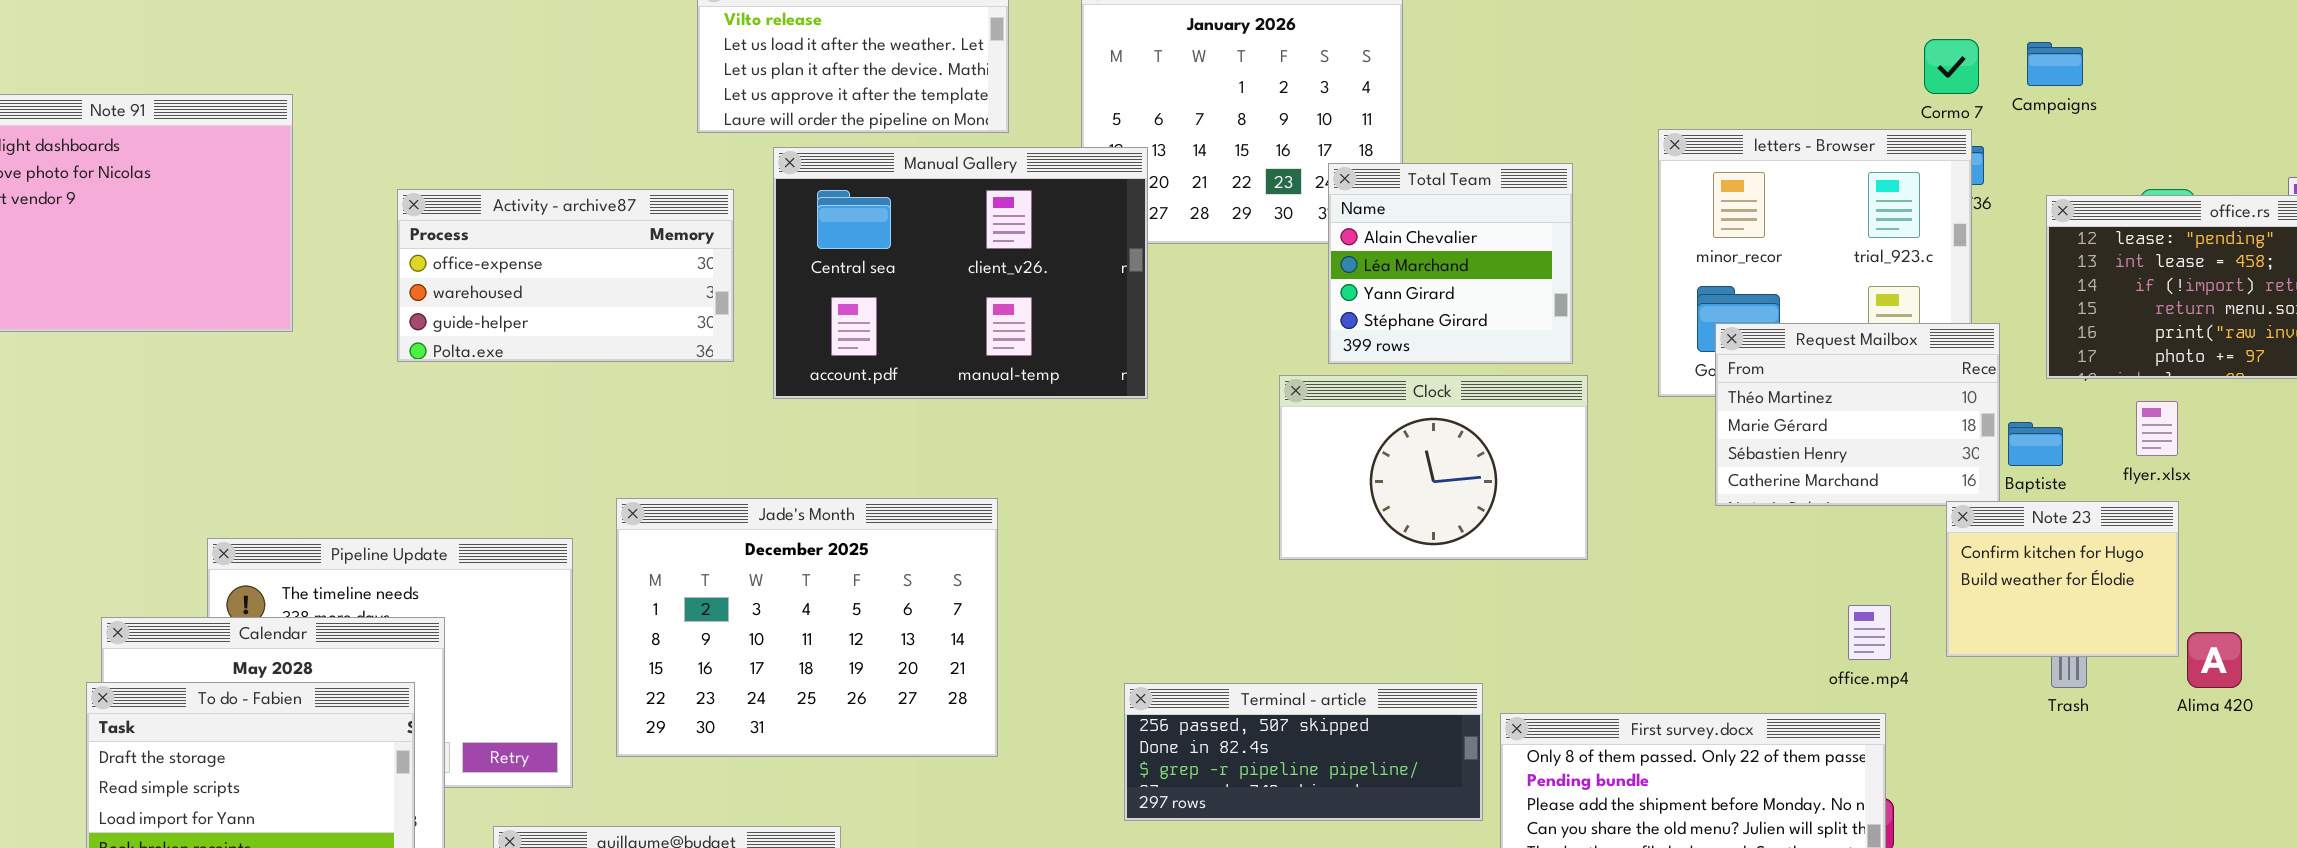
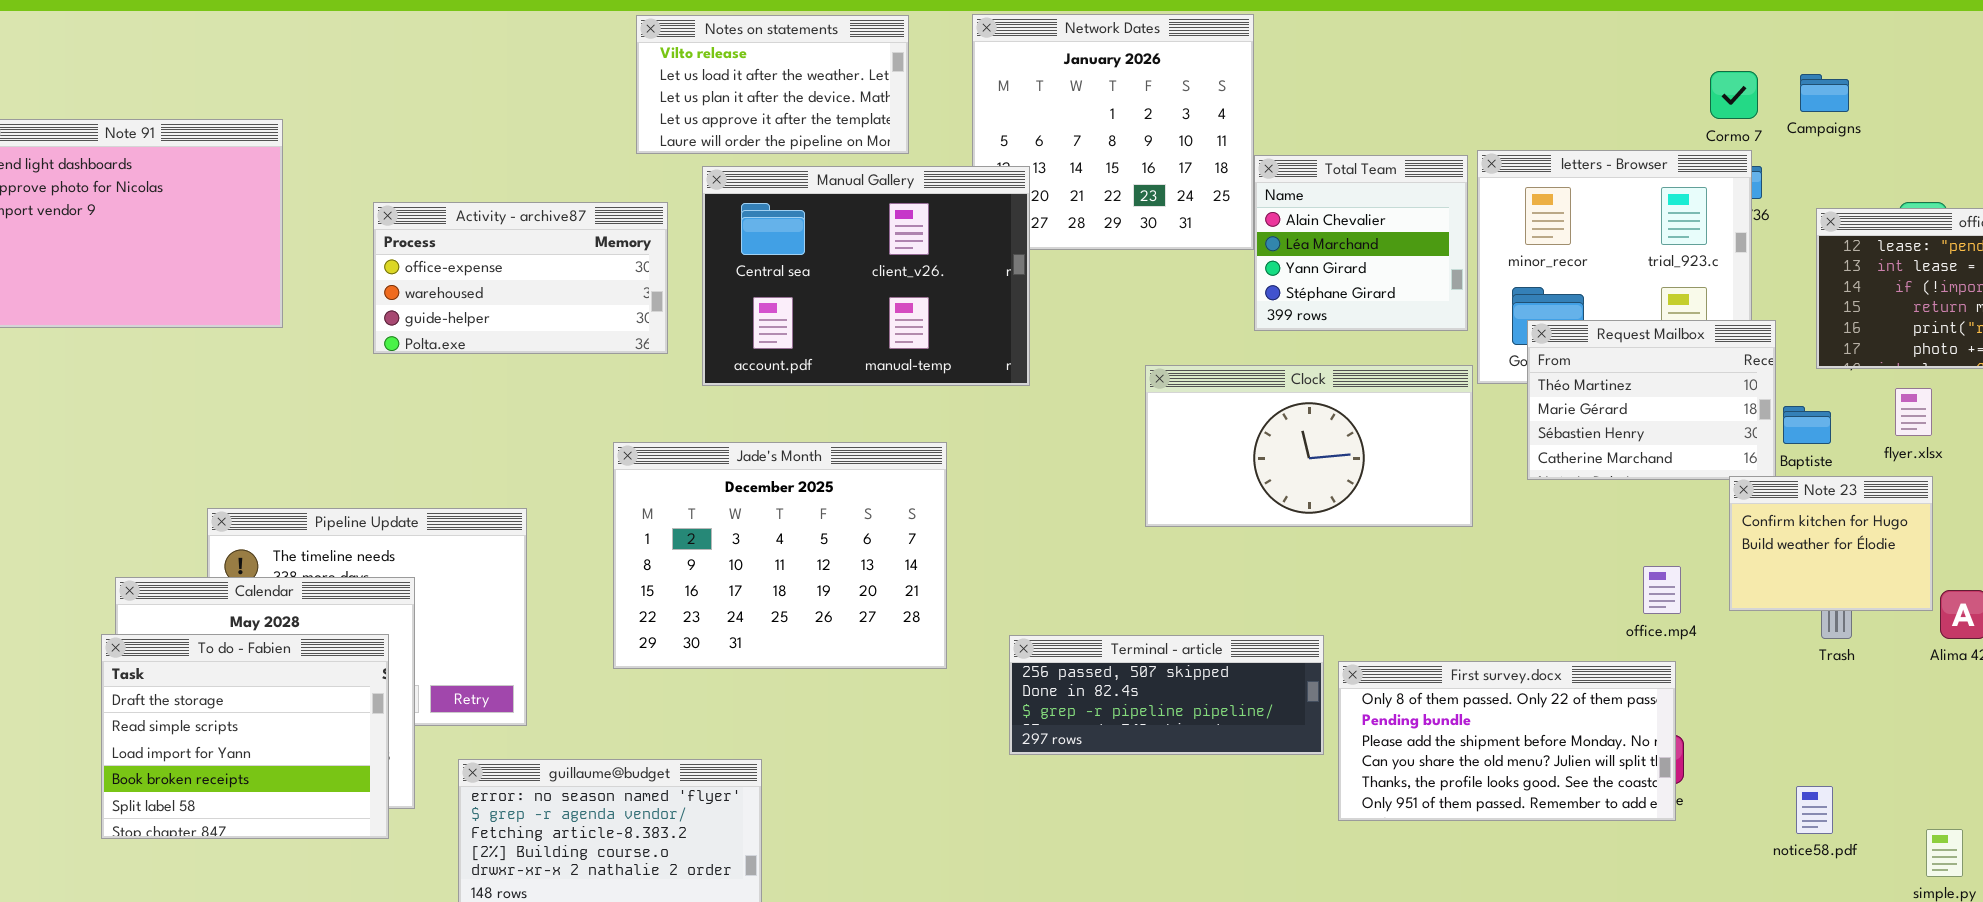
Total Team: [1328,163,1573,364] -> [1254,155,1468,331], moved
Clock: [1279,375,1588,560] -> [1145,365,1473,527], resized
Jade's Month: [616,498,998,757] -> [613,442,947,669], moved

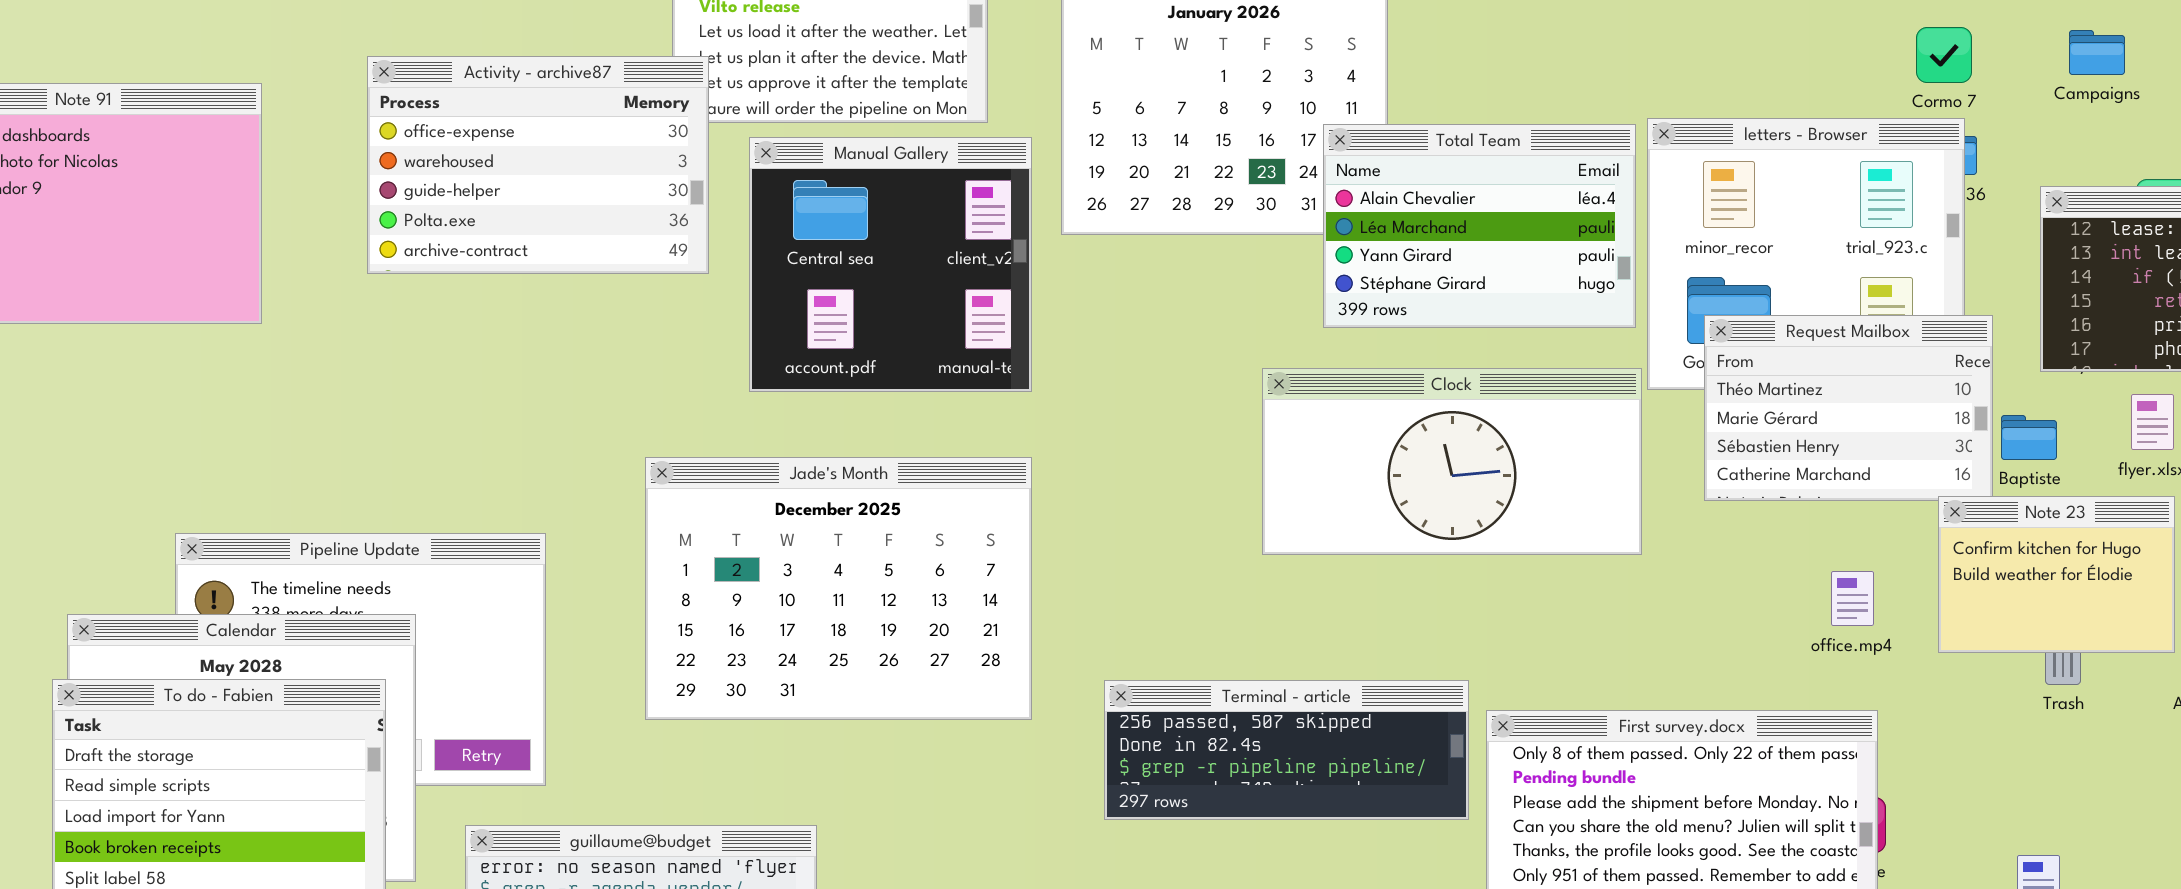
Campaigns: [1800,74,1849,112] -> [2069,30,2125,75], moved
Total Team: [1254,155,1468,331] -> [1323,124,1636,328], resized
Manual Gallery: [702,166,1030,386] -> [749,137,1032,392], resized
Activity - archive87: [373,202,668,354] -> [367,56,709,274], moved, resized
office.mp4: [1643,566,1681,614] -> [1831,571,1874,626], moved

